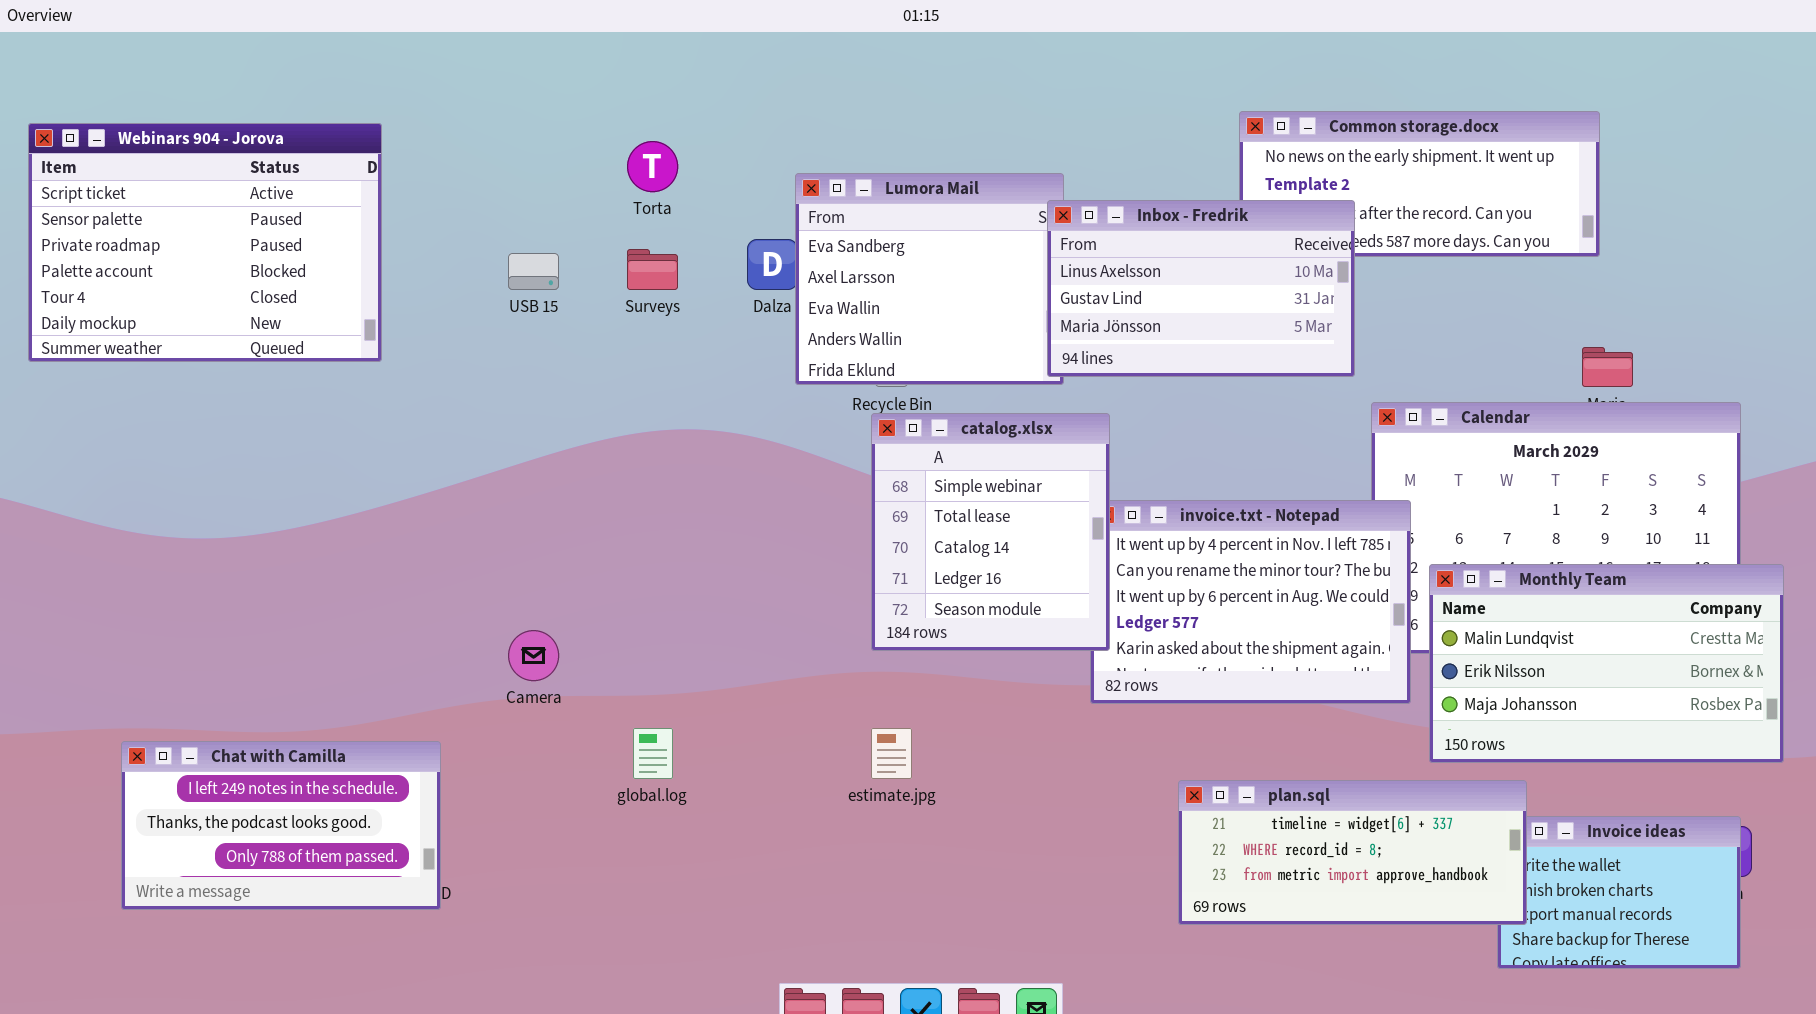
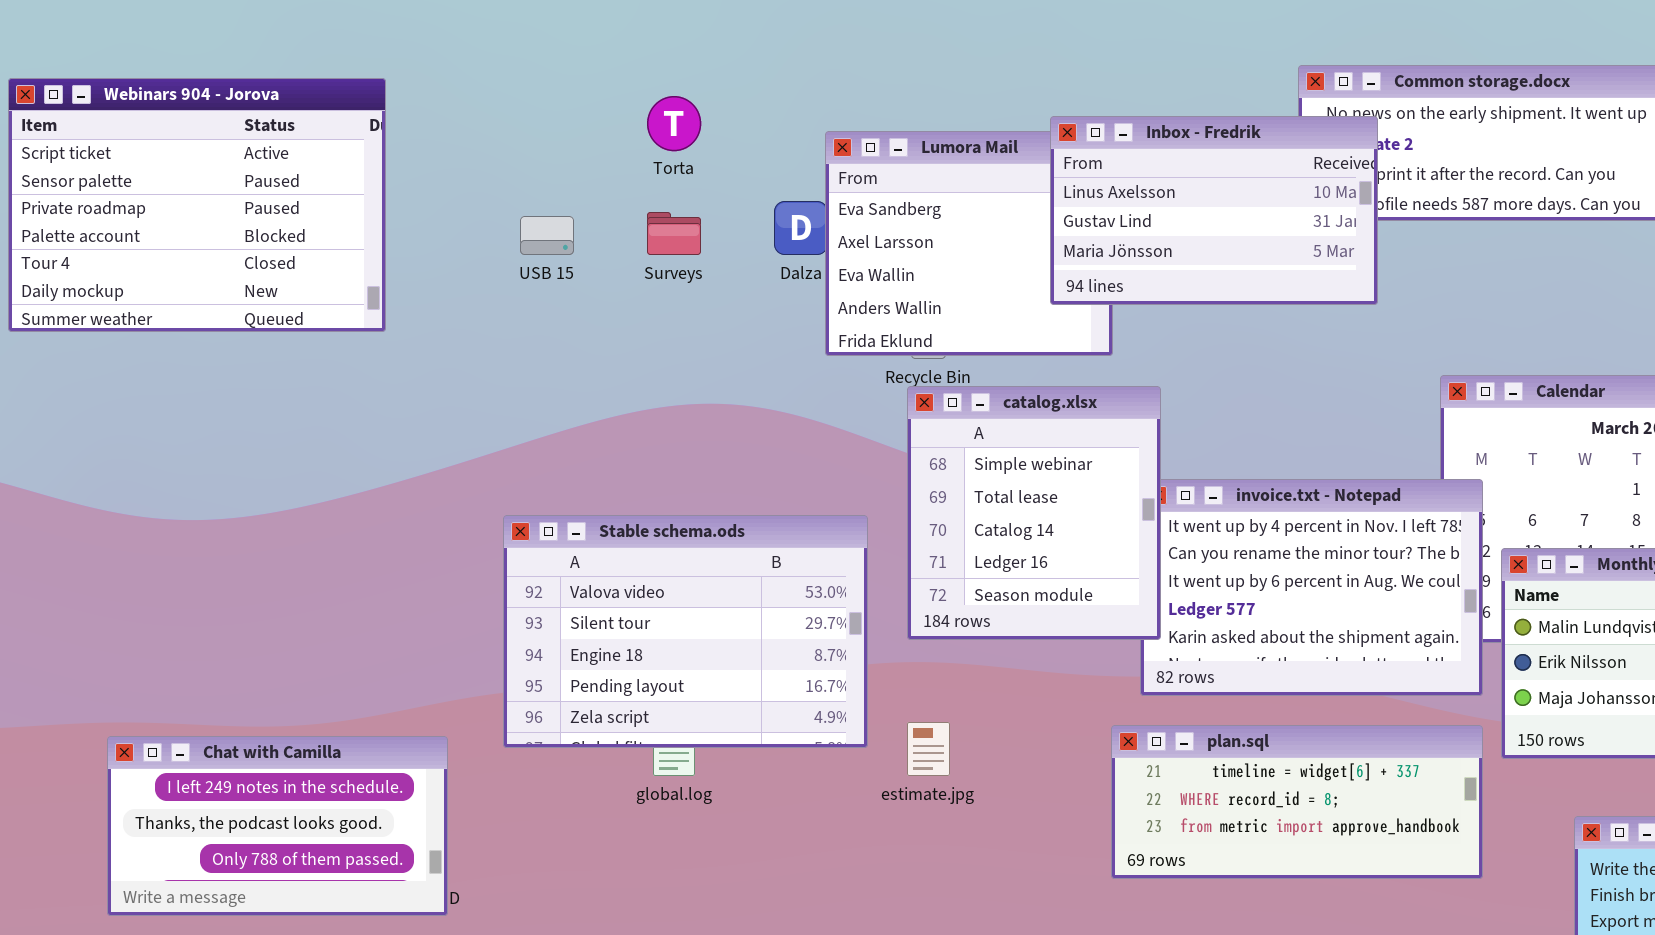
Inbox - Fredrik: [1047,200,1355,377] -> [1050,116,1378,305], moved
Stable schema.ods: none -> [503,515,868,748], opened
plan.sql: [1178,780,1527,925] -> [1111,725,1483,879], moved

